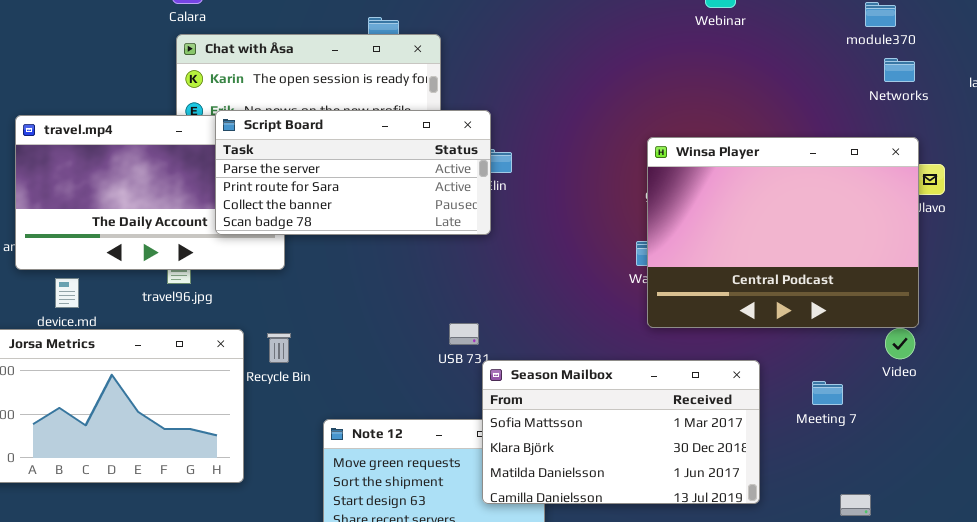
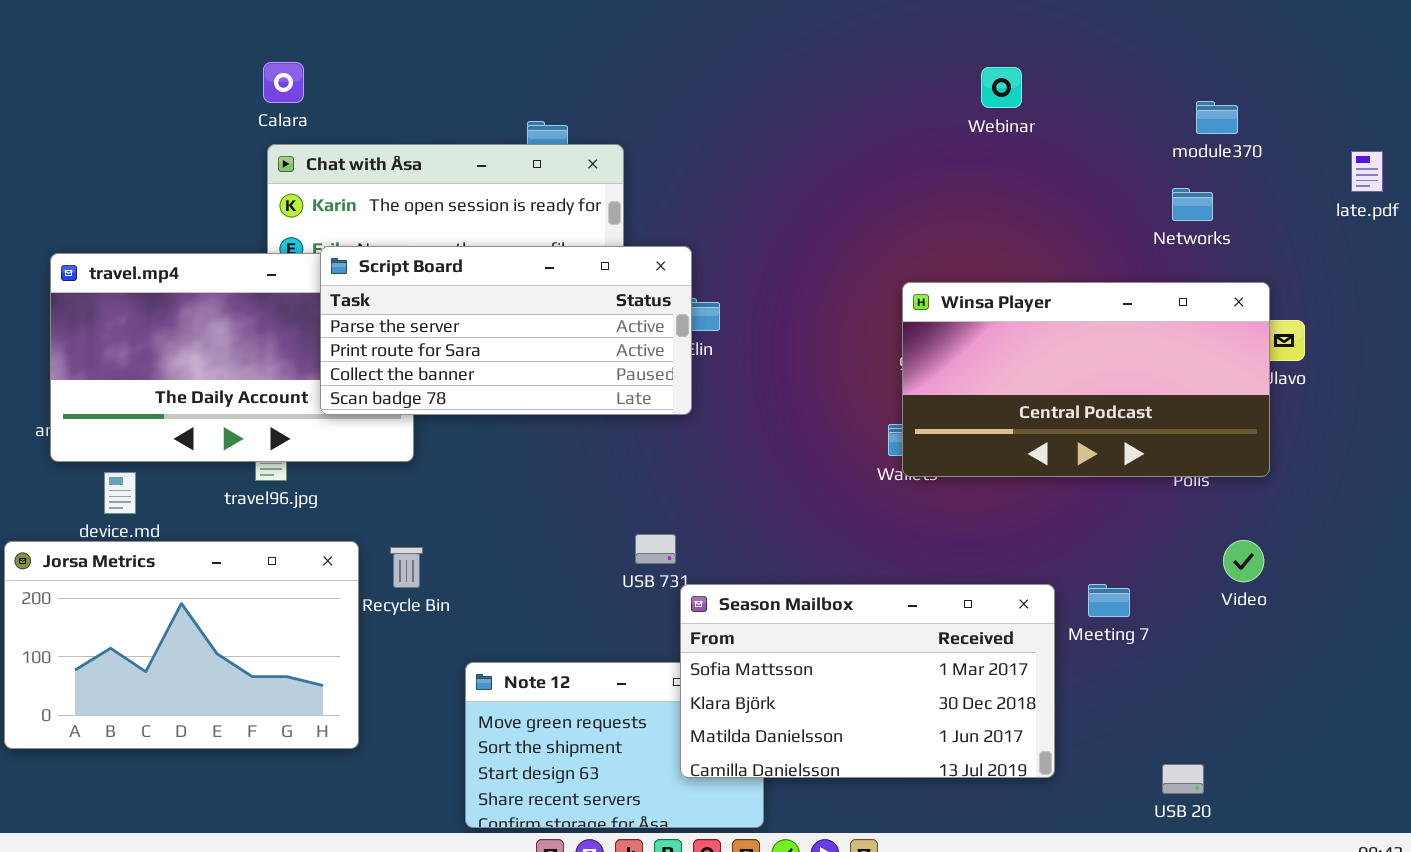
Networks: [884,58,915,82] -> [1172,188,1213,221], moved
Winsa Player: [647,137,919,328] -> [902,282,1270,477], resized
Meeting 7: [812,381,843,405] -> [1088,584,1130,617], moved

